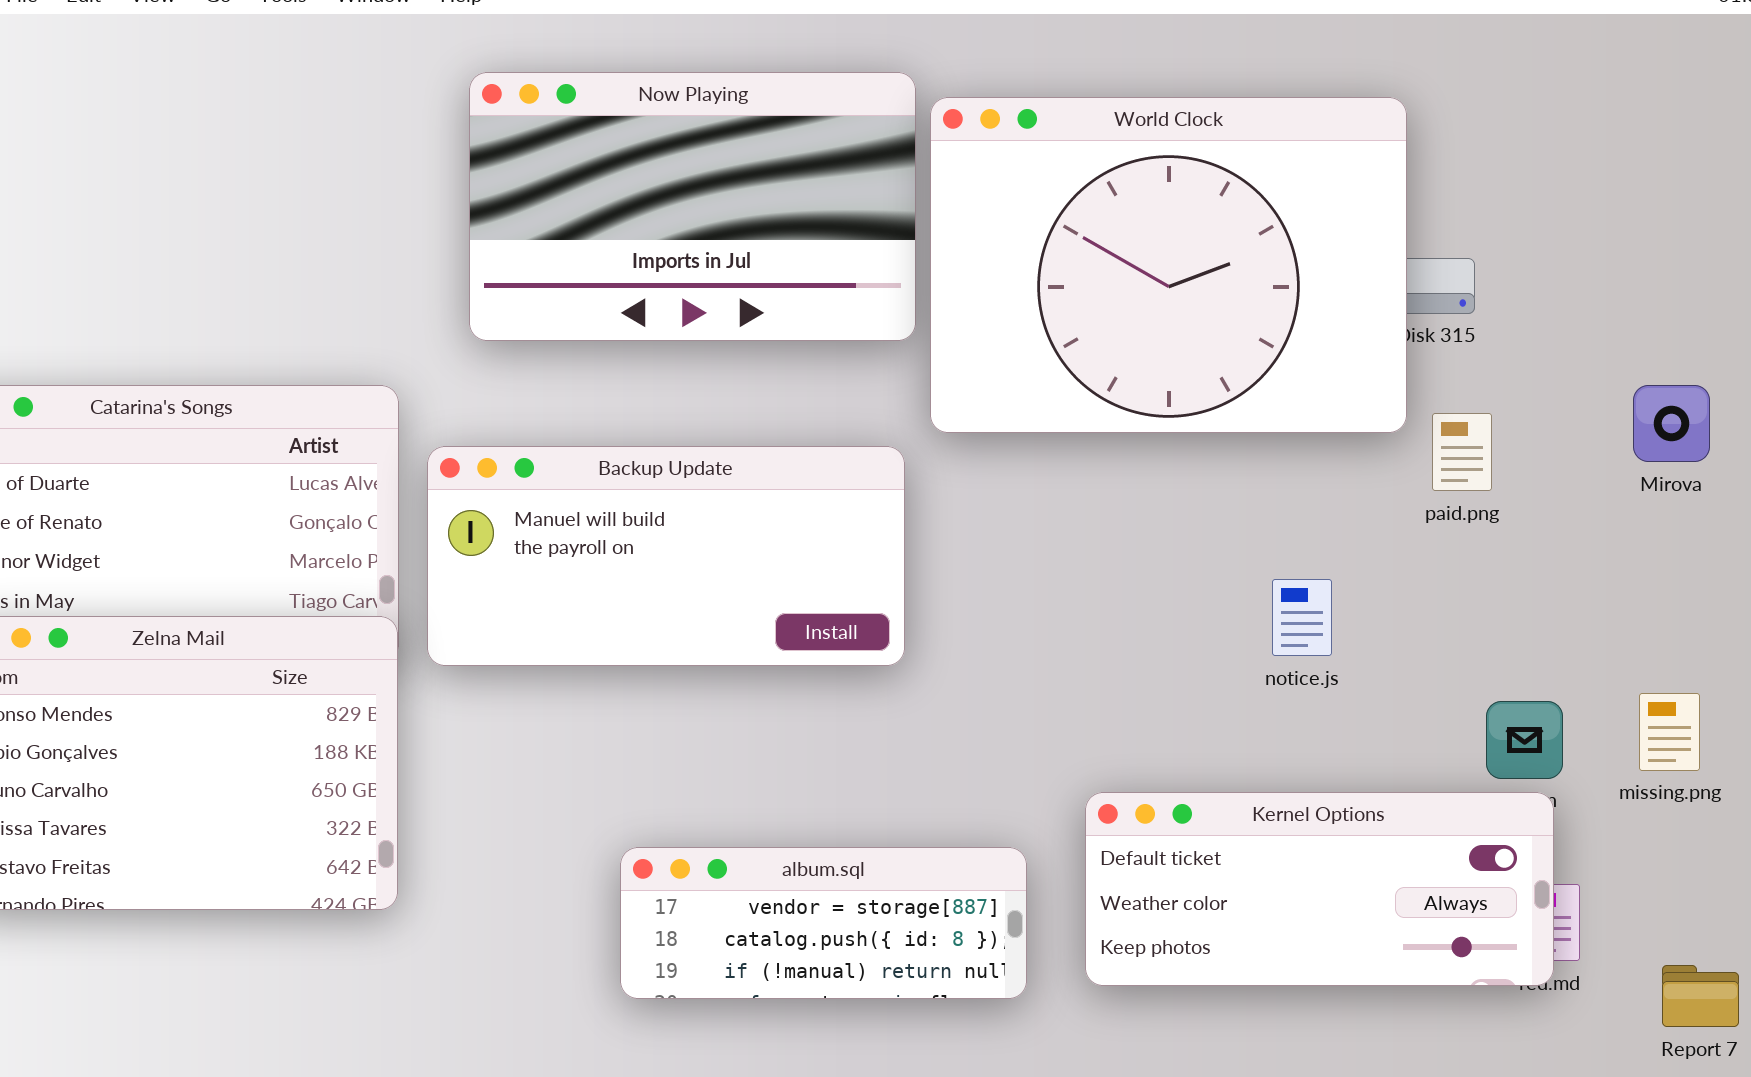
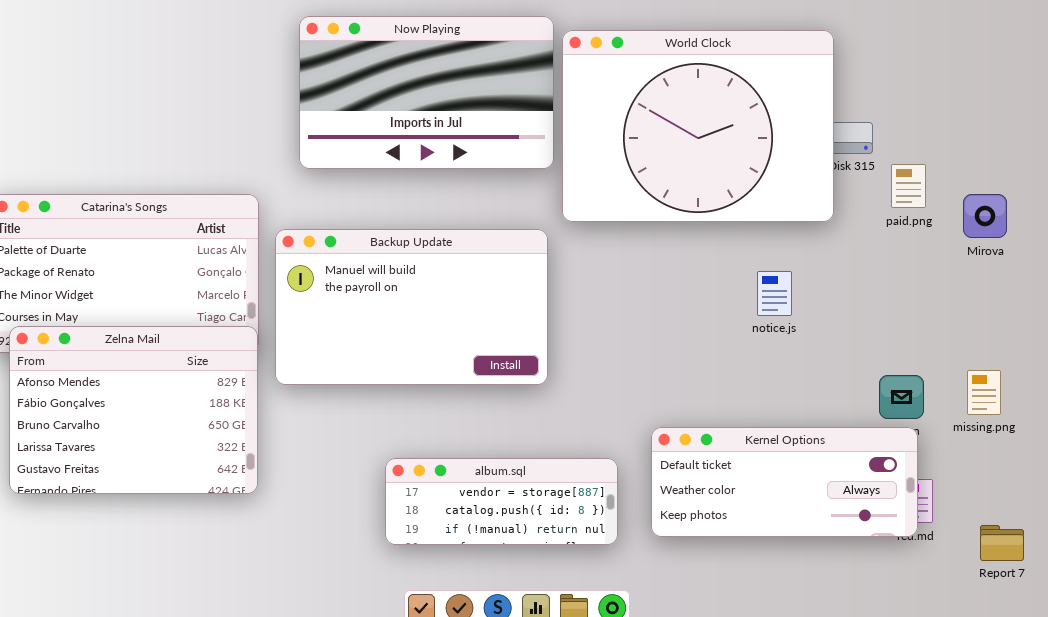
paid.png: [1432,413,1492,491] -> [891,164,926,208], moved
Backup Update: [427,446,905,666] -> [275,229,548,385], resized
notice.js: [1272,579,1332,656] -> [757,271,792,316], moved

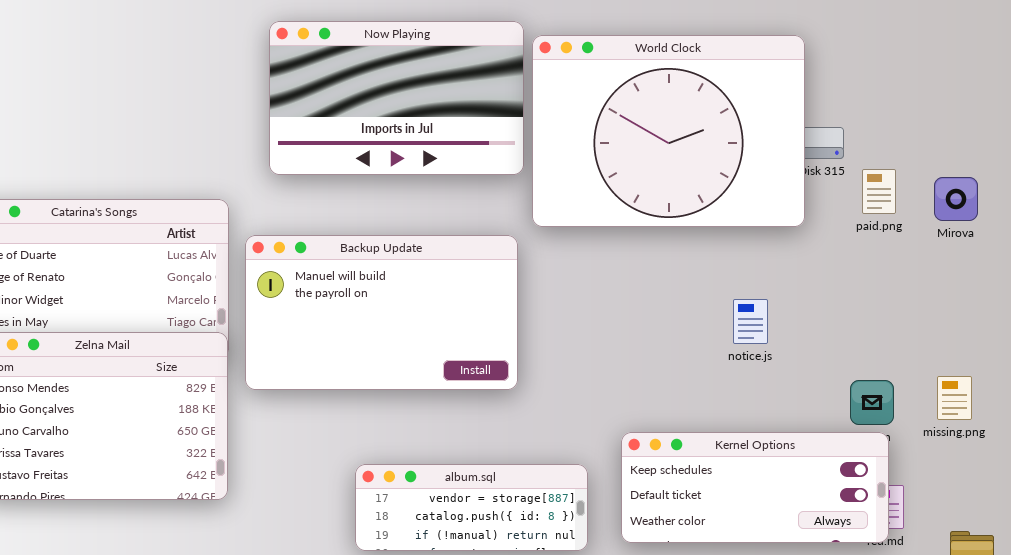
Mirova: [963,194,1007,238] -> [934,177,978,221], moved
notice.js: [757,271,792,316] -> [733,299,768,344], moved
Kernel Options: [651,427,918,537] -> [621,432,889,543], scrolled up 1 row

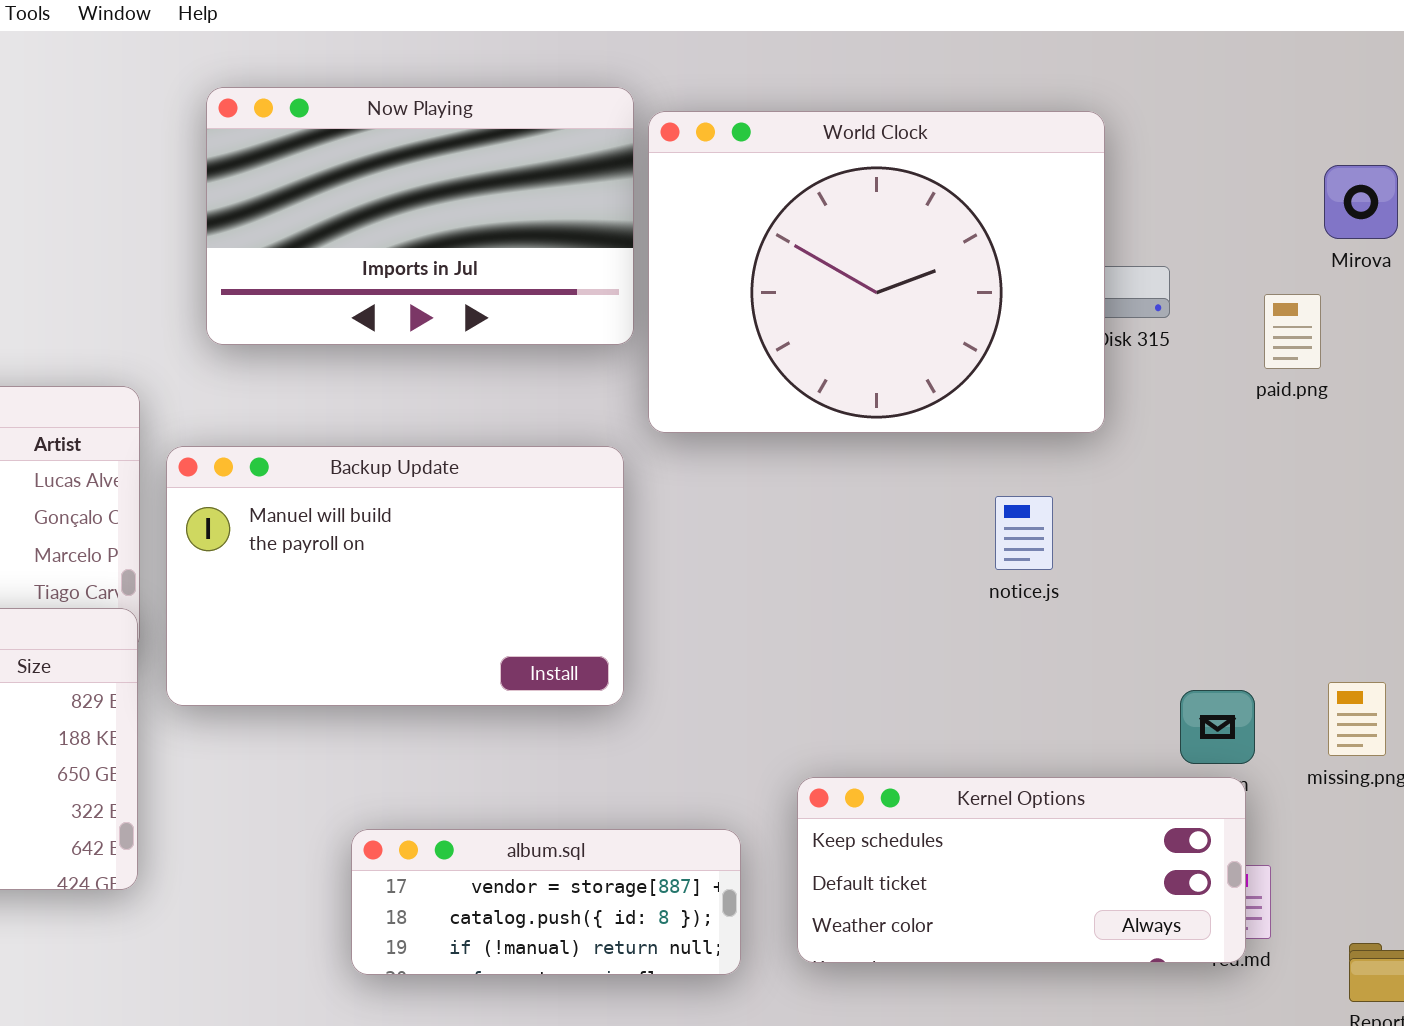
paid.png: [862,169,896,214] -> [1264,294,1321,369], moved
Mirova: [934,177,978,221] -> [1324,165,1398,239], moved
notice.js: [733,299,768,344] -> [995,496,1053,570], moved

